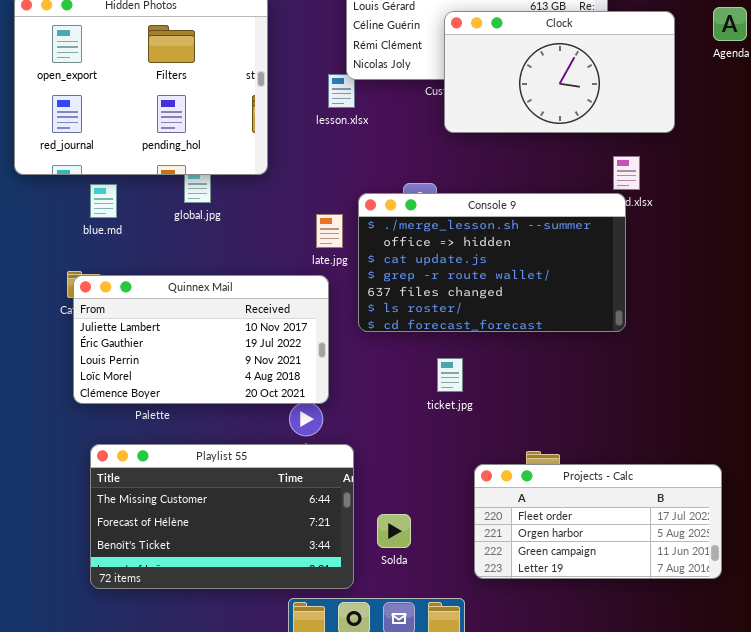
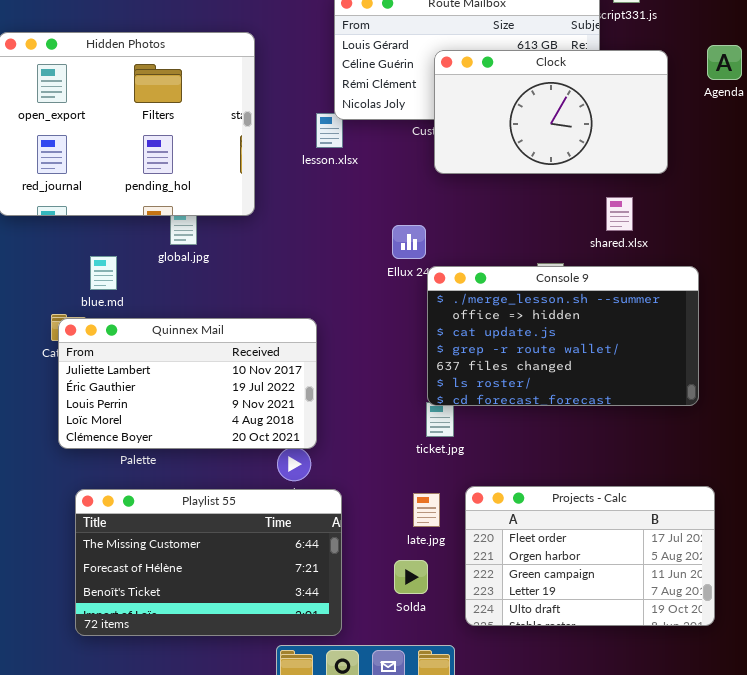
blue.md: [90,184,117,218] -> [90,256,117,290], moved
Console 9: [358,193,626,332] -> [427,266,699,406], moved
late.jpg: [316,214,343,248] -> [413,493,440,527], moved
Projects - Calc: [474,464,722,579] -> [465,486,715,626], resized
Solda: [377,514,411,548] -> [394,560,428,594], moved

